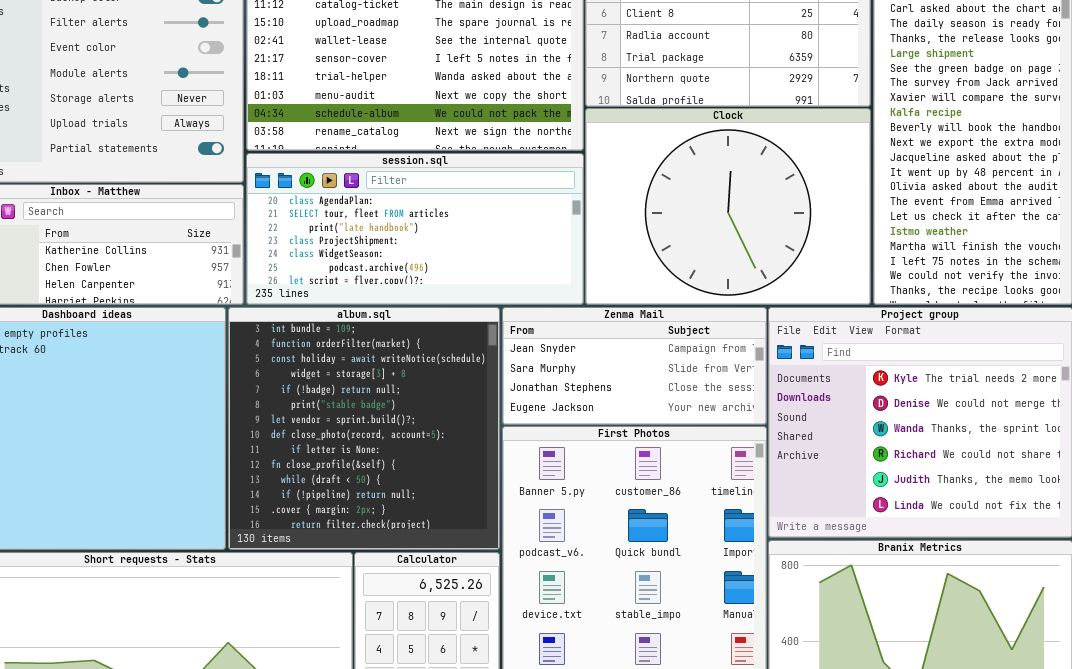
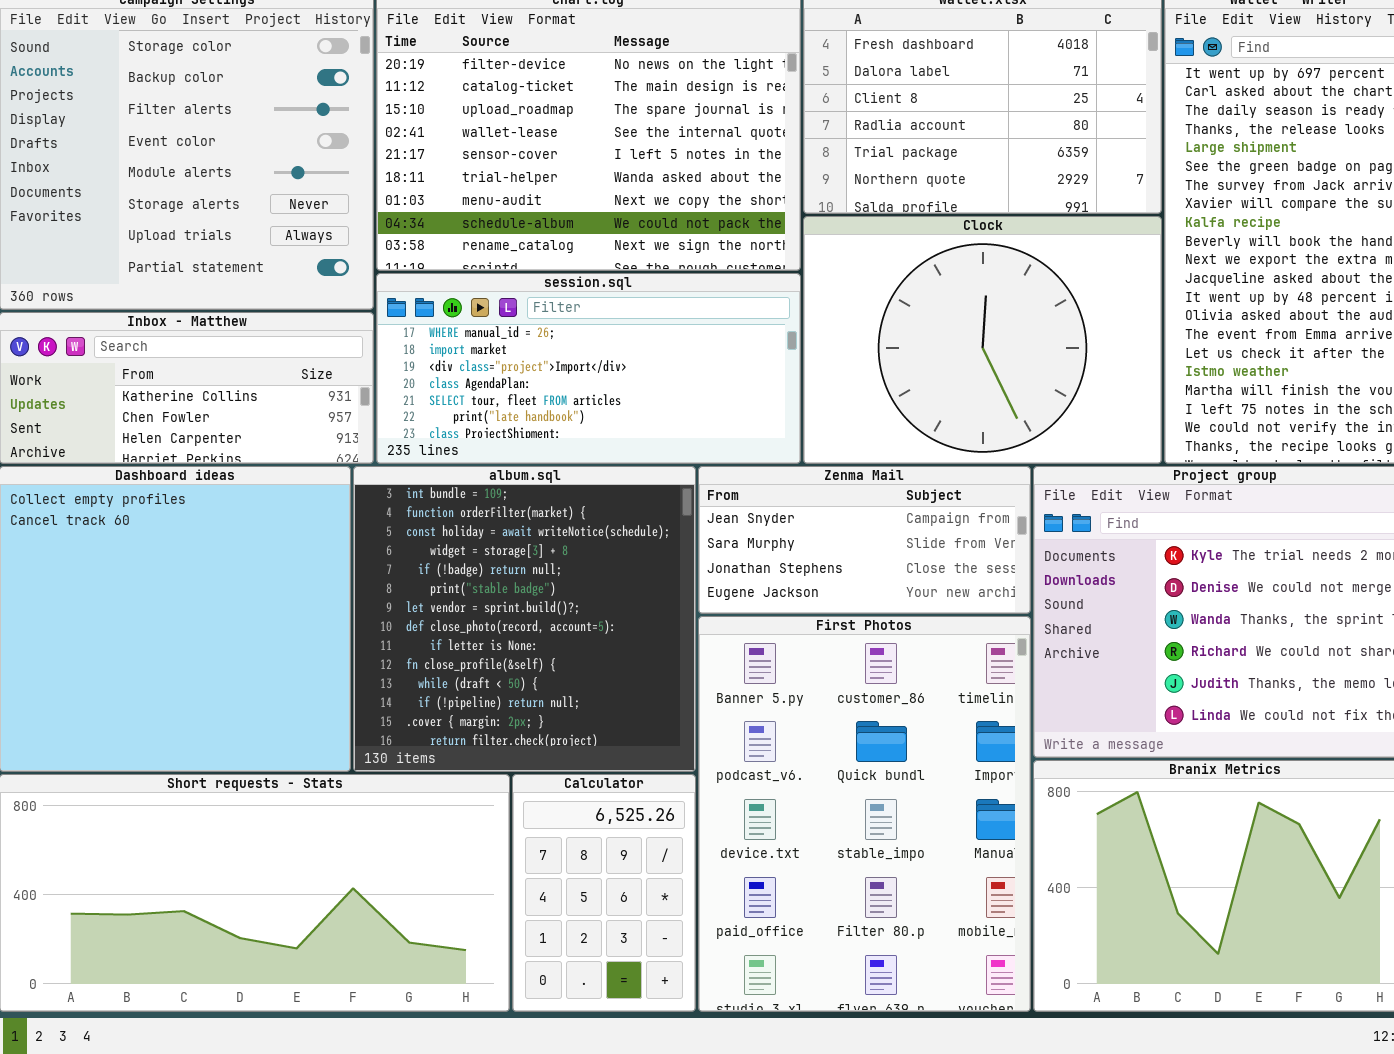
session.sql: [246,153,584,305] -> [376,273,801,464], scrolled up 3 rows

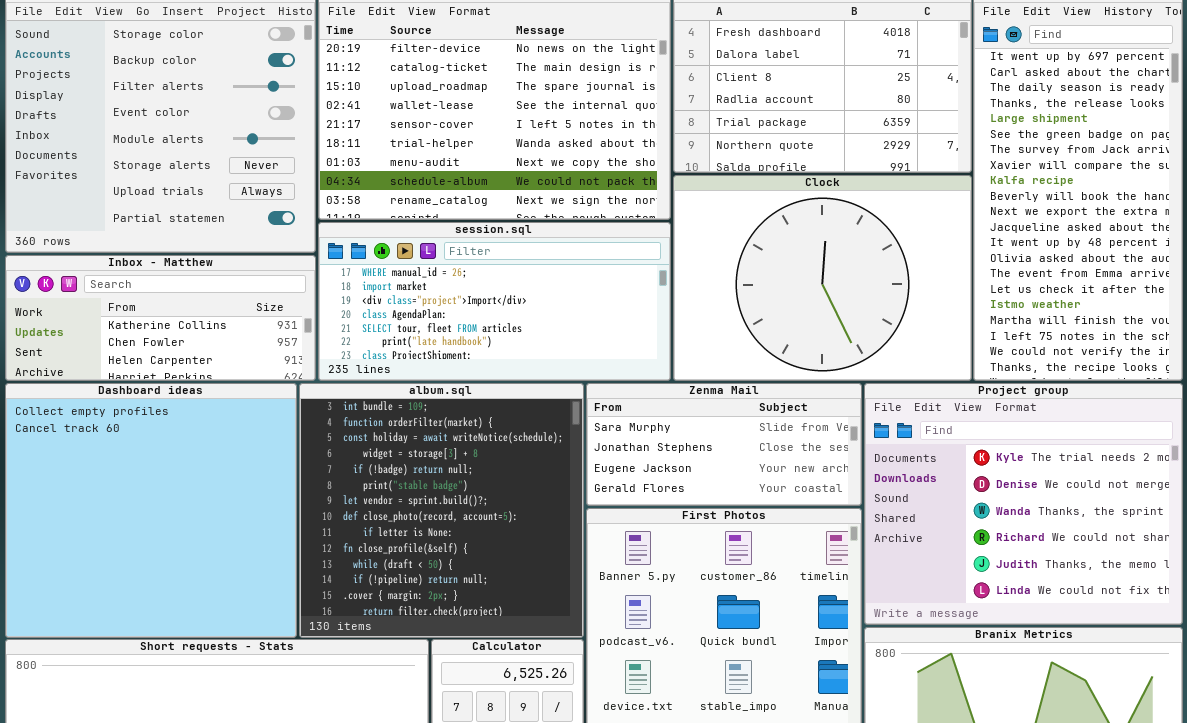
Zenma Mail: [698,466,1031,614] -> [586,383,862,506], scrolled down 1 row

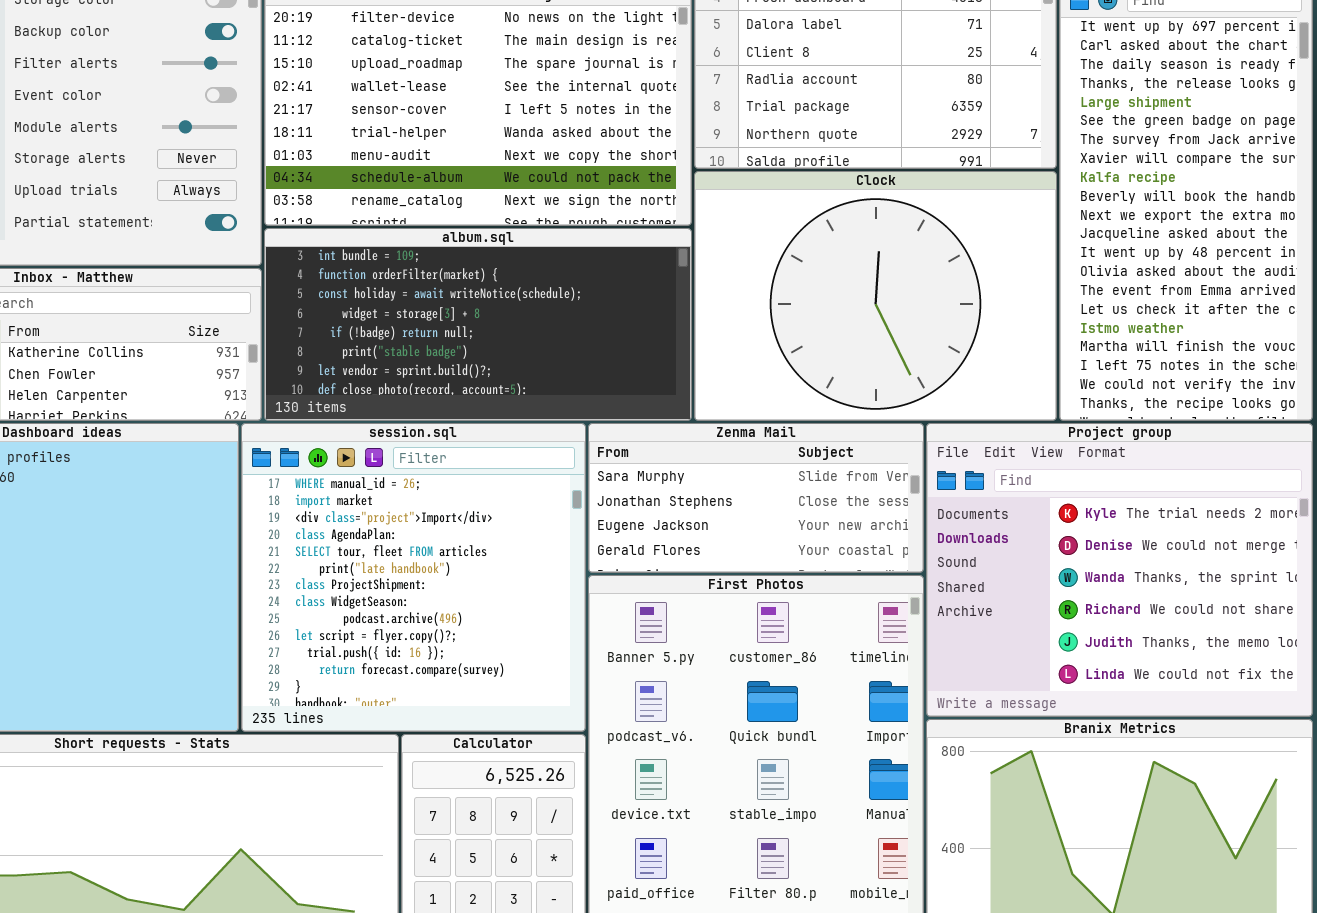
session.sql: [318,222,671,381] -> [241,423,586,732], moved, resized
album.sql: [299,383,584,638] -> [264,228,692,421], moved, resized

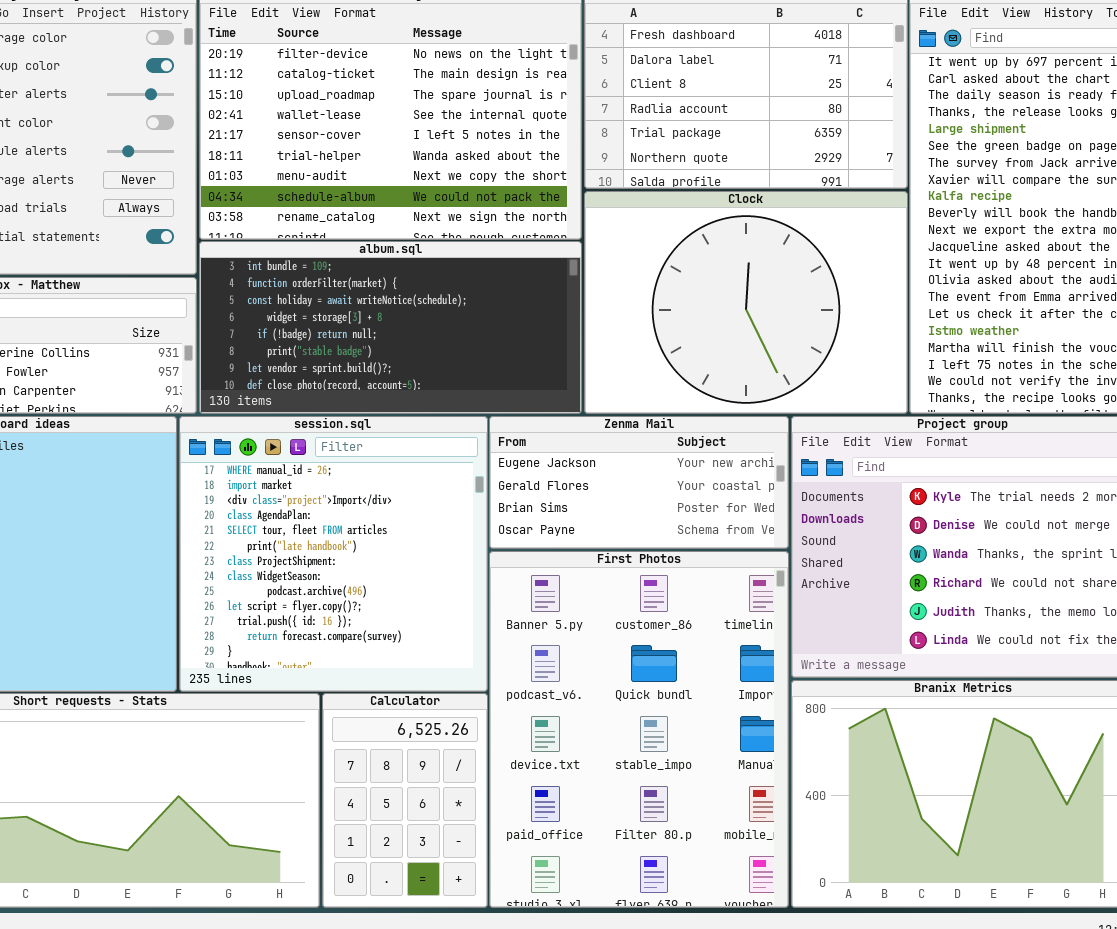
Zenma Mail: [588,423,924,573] -> [489,416,789,549], scrolled down 2 rows

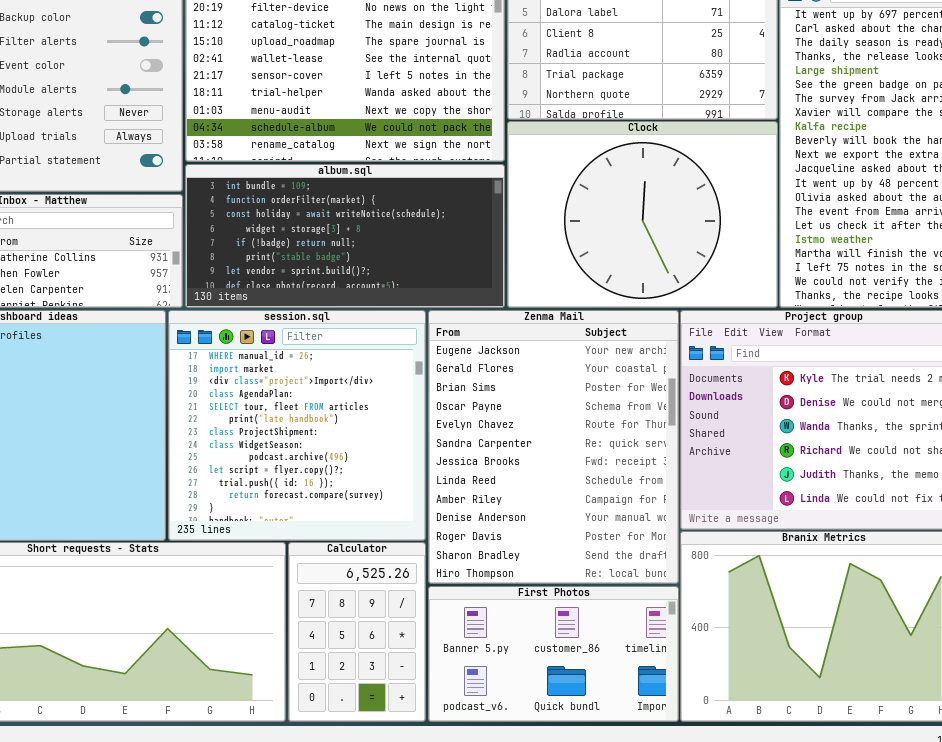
Zenma Mail: [489,416,789,549] -> [428,310,679,584], resized
First Photos: [489,551,789,908] -> [428,586,679,722], resized

